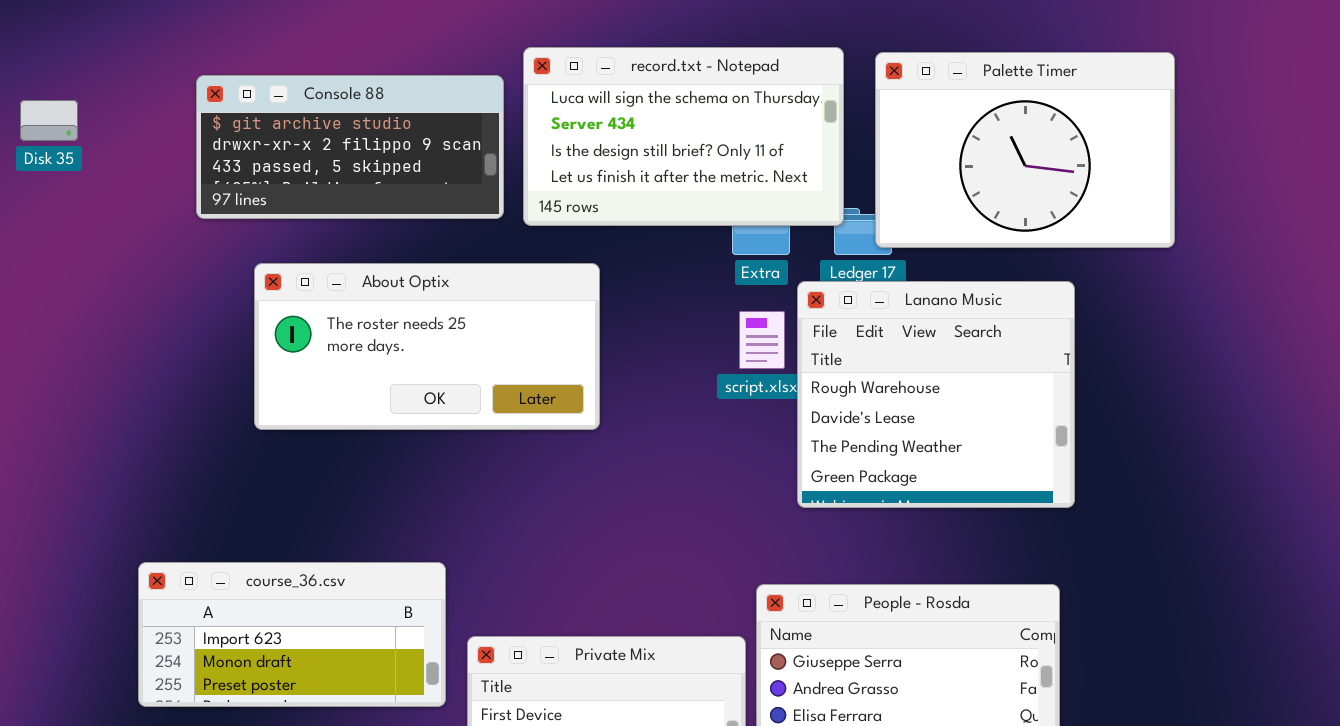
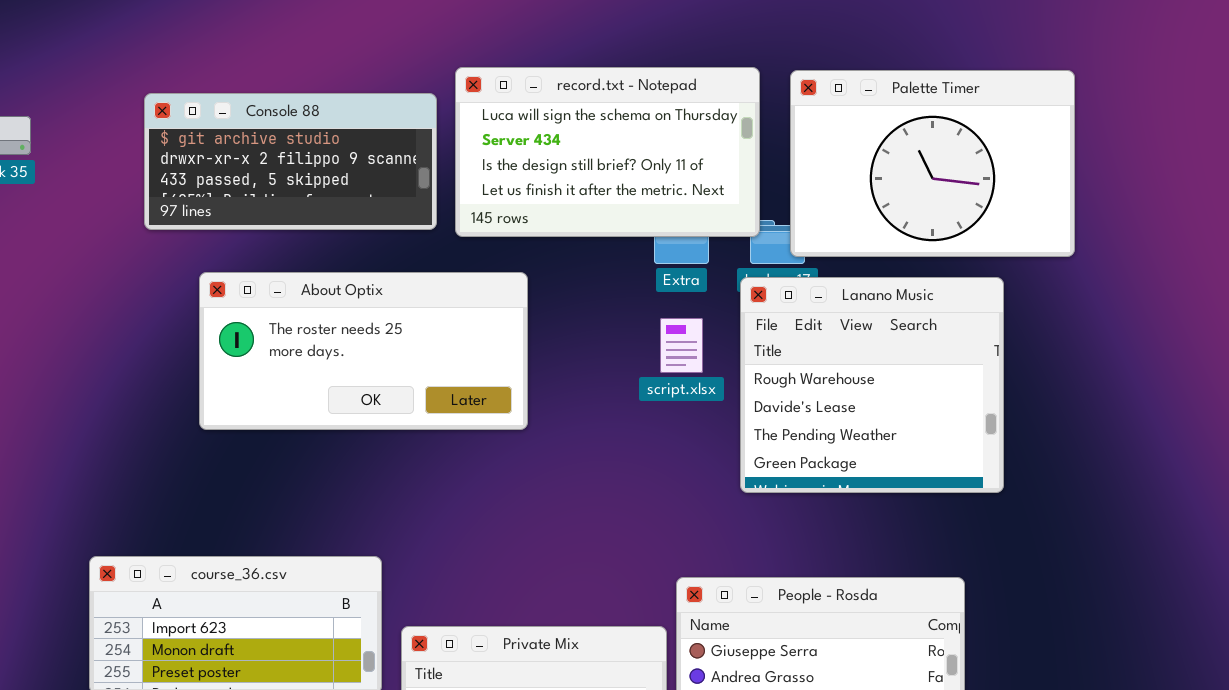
Lanano Music: [797,281,1075,508] -> [740,277,1004,493], moved

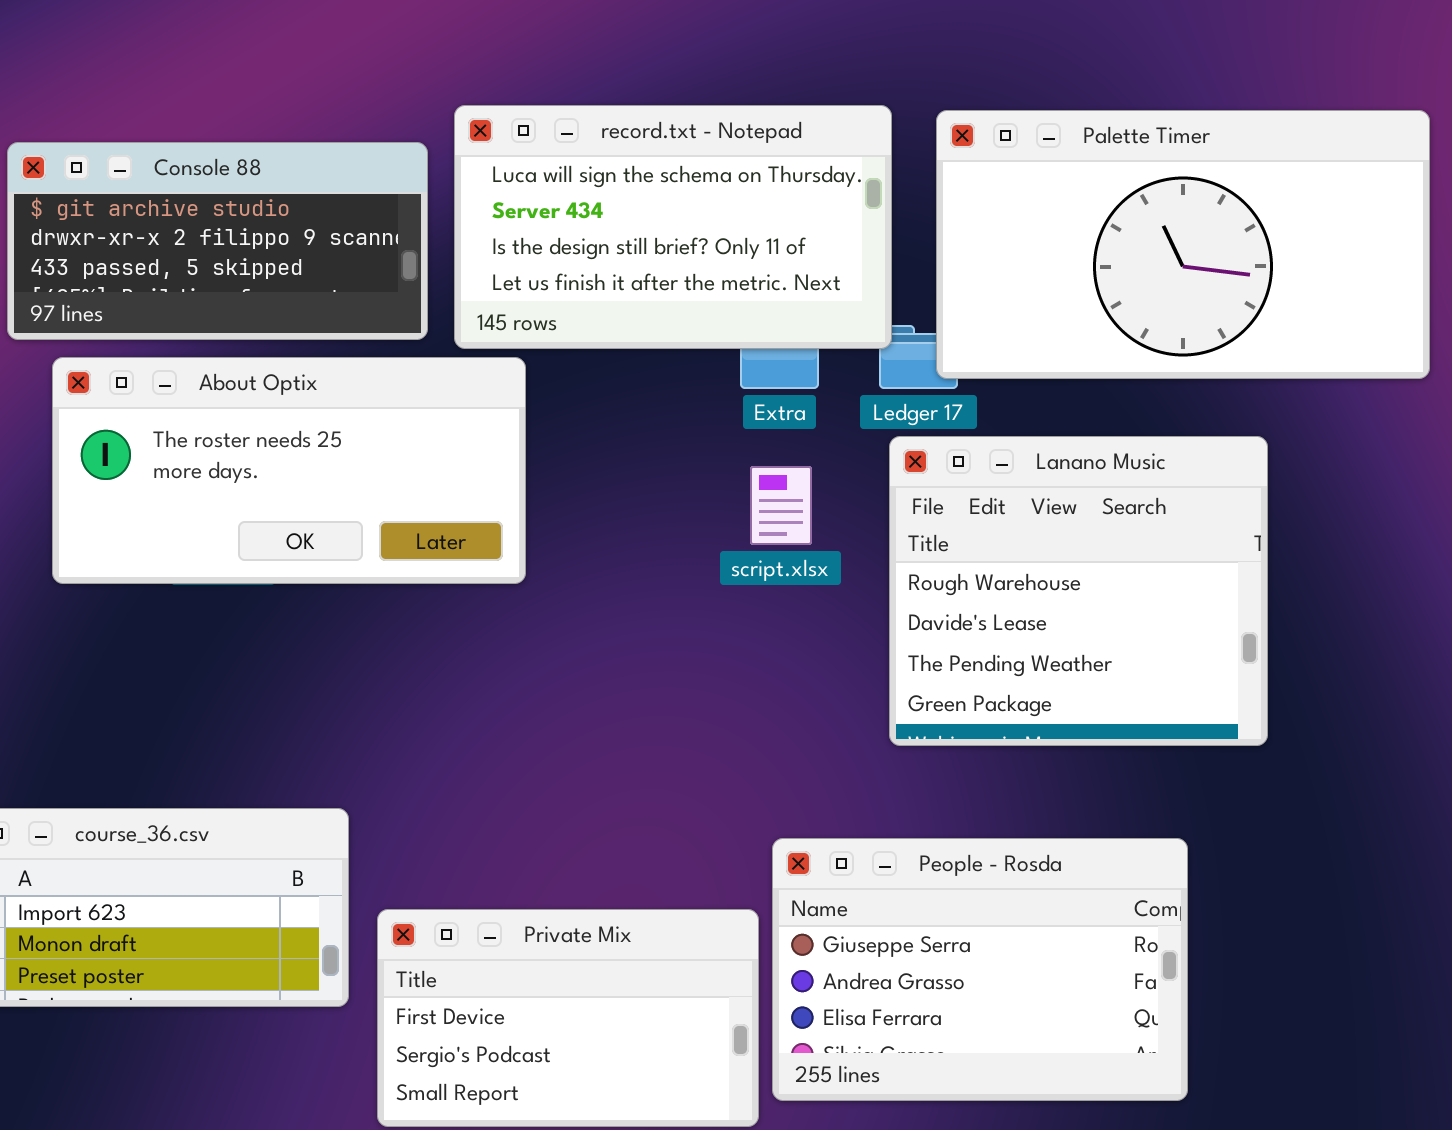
Palette Timer: [790,70,1075,257] -> [936,110,1430,379], resized
About Optix: [199,272,528,430] -> [52,357,526,584], moved
Lanano Music: [740,277,1004,493] -> [889,436,1268,746], moved

